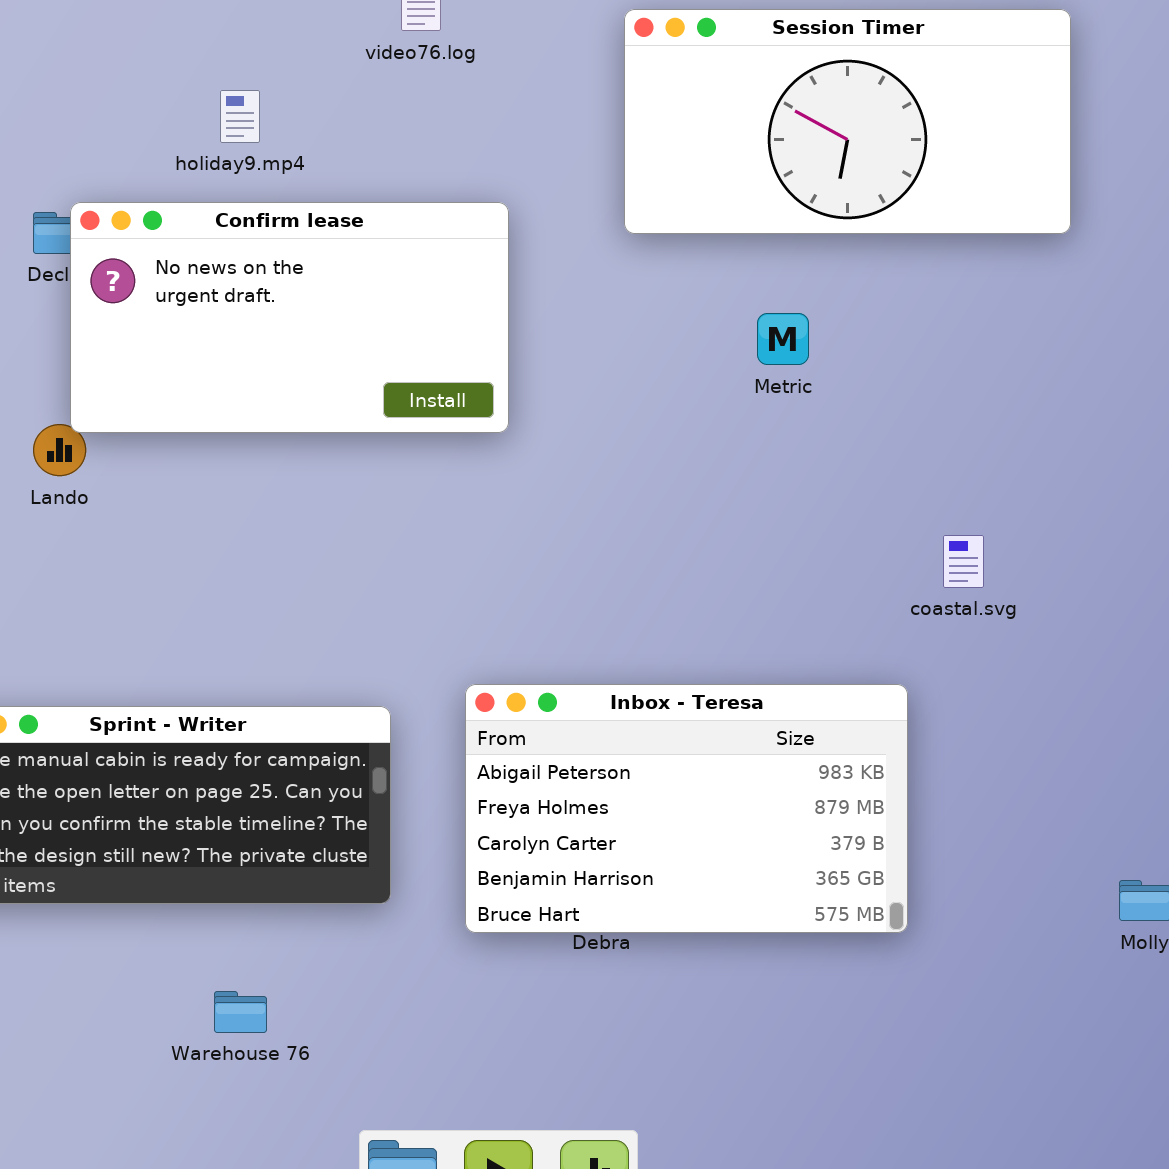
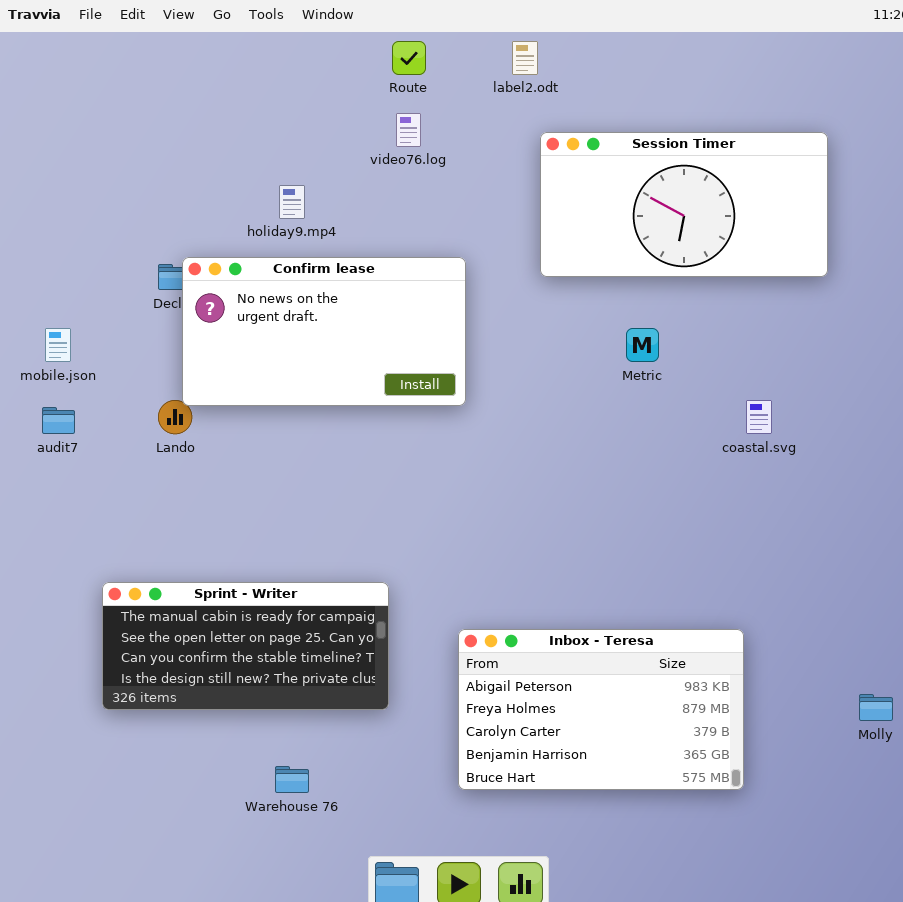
coastal.svg: [943,535,984,588] -> [746,400,772,434], moved
Inbox - Teresa: [465,684,908,933] -> [458,629,744,790], moved

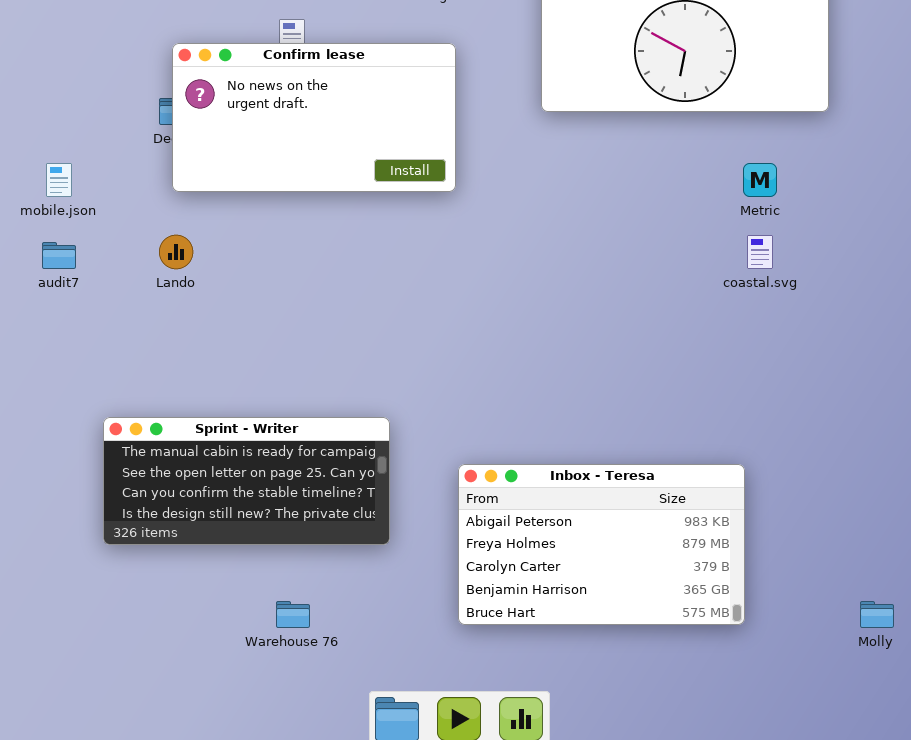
Confirm lease: [182,257,466,406] -> [172,43,456,192], moved
Metric: [626,328,659,362] -> [743,163,777,197], moved
Molly: [859,694,893,721] -> [860,601,894,628], moved

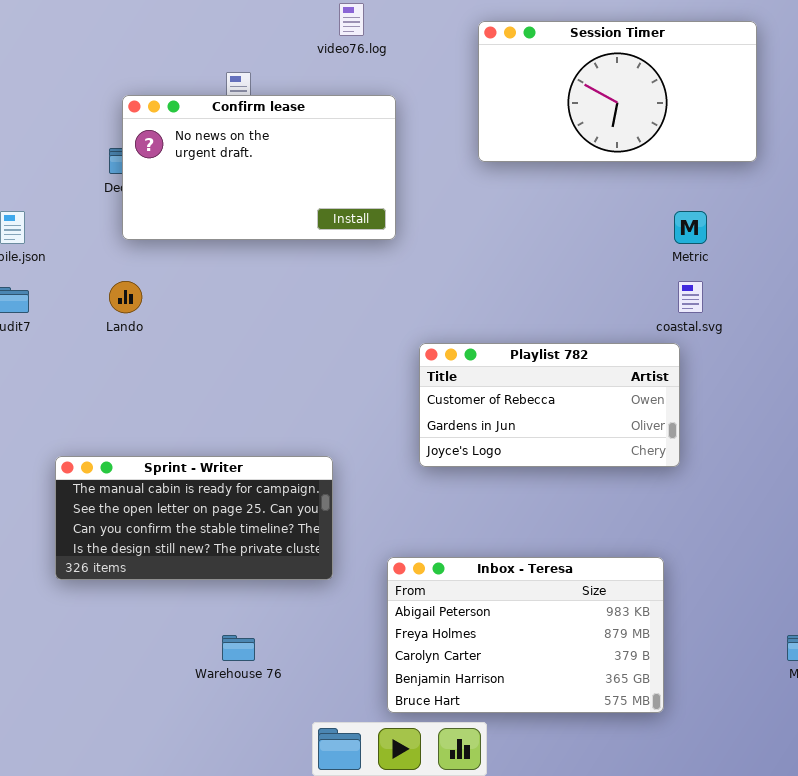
Playlist 782: none -> [419,343,680,467], opened
Inbox - Teresa: [458,464,745,625] -> [387,557,664,713], moved

